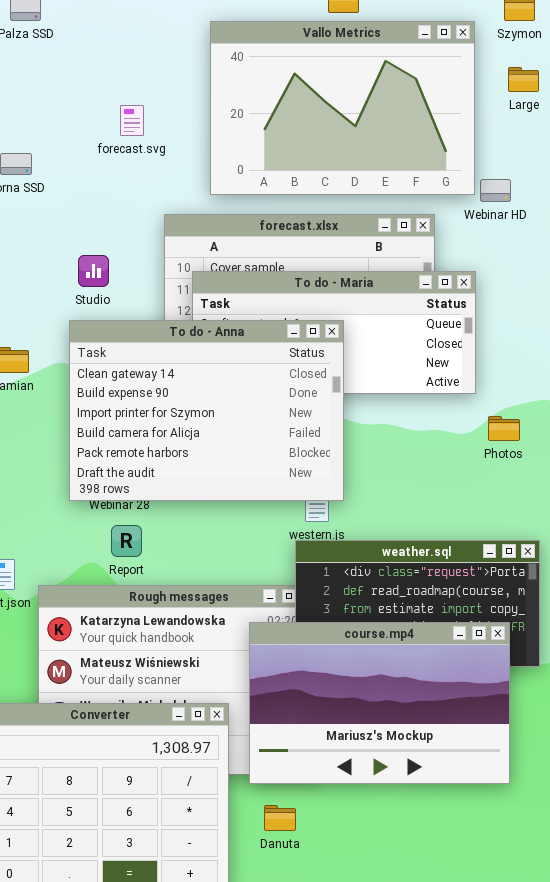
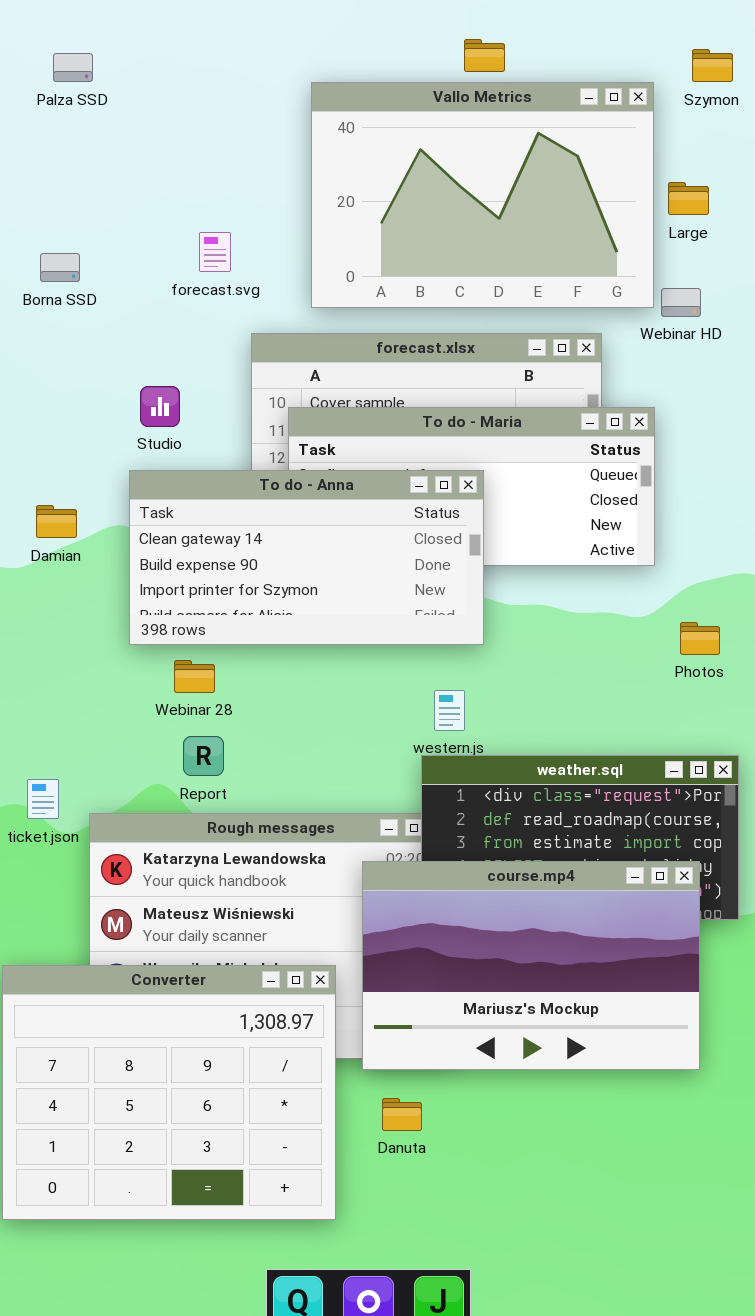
Large: [508,67,539,92] -> [668,182,709,215], moved
forecast.svg: [120,105,144,136] -> [199,232,231,272], moved
To do - Anna: [69,320,344,501] -> [129,470,484,645], resized
Photos: [488,416,520,441] -> [680,622,720,655], moved

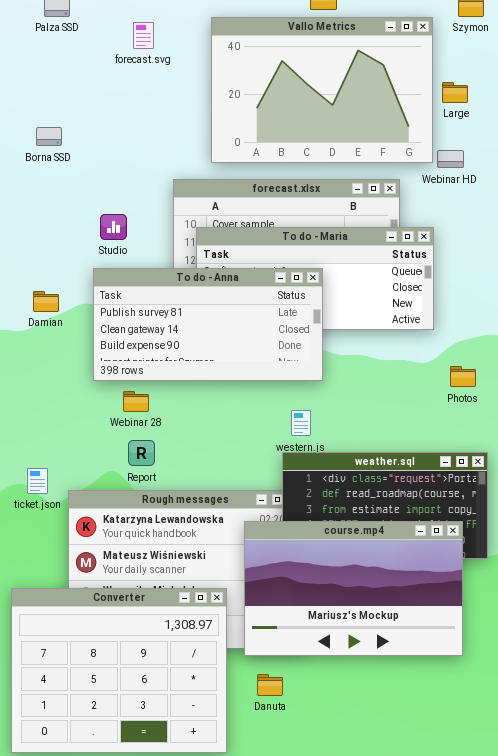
forecast.svg: [199,232,231,272] -> [133,22,154,49], moved
To do - Anna: [129,470,484,645] -> [93,268,323,381], scrolled up 1 row

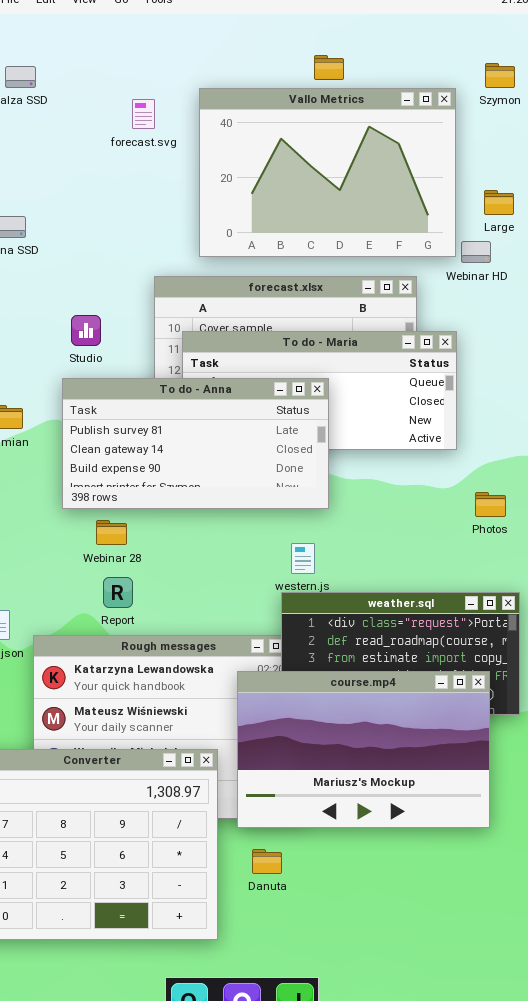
forecast.svg: [133,22,154,49] -> [132,99,155,129], moved
Large: [442,82,468,103] -> [484,190,514,215], moved

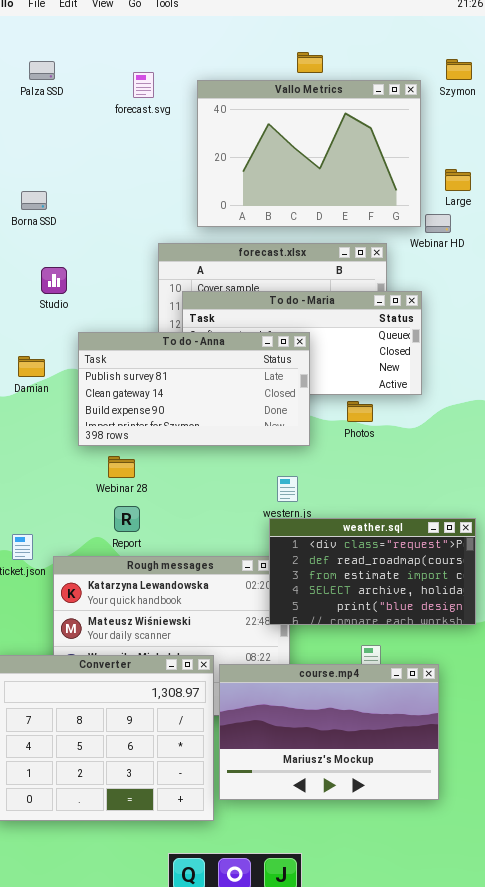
forecast.svg: [132,99,155,129] -> [133,72,154,98], moved
Studio: [71,315,101,346] -> [41,267,67,294], moved
Photos: [475,492,506,517] -> [347,401,373,422], moved
course.mp4: [237,671,490,828] -> [219,664,439,800], moved

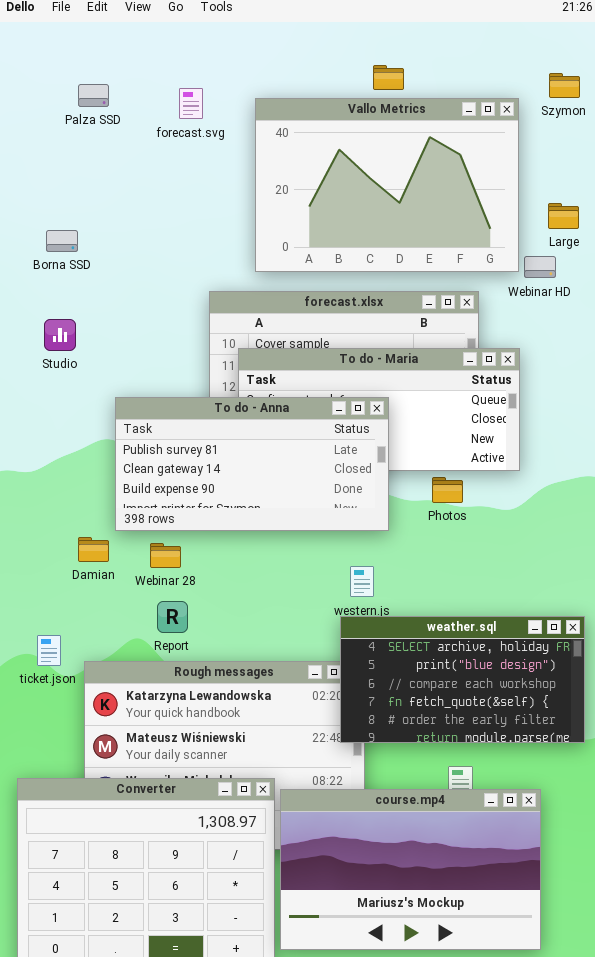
Palza SSD: [29,61,55,80] -> [78,84,109,107], moved
Studio: [41,267,67,294] -> [44,319,76,351], moved
Damian: [18,356,45,377] -> [78,537,109,562], moved
weather.sql: [269,518,476,625] -> [340,616,585,743], scrolled down 3 rows

